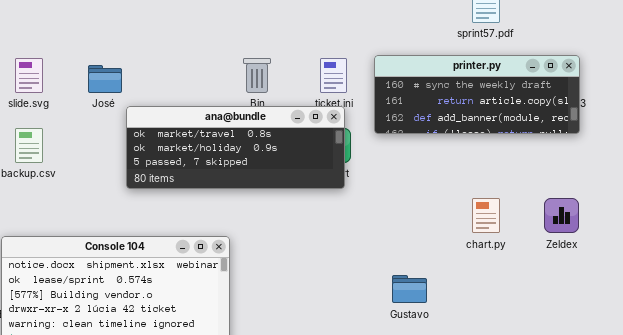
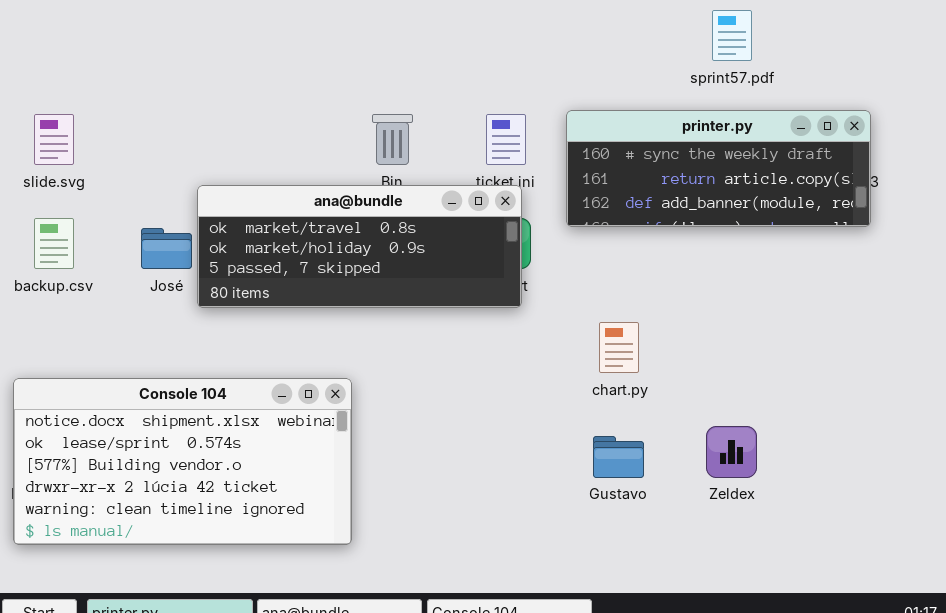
José: [88,65,122,93] -> [141,228,192,269], moved
chart.py: [472,198,500,233] -> [599,322,639,373], moved
Zeldex: [544,198,579,233] -> [706,426,757,478], moved

